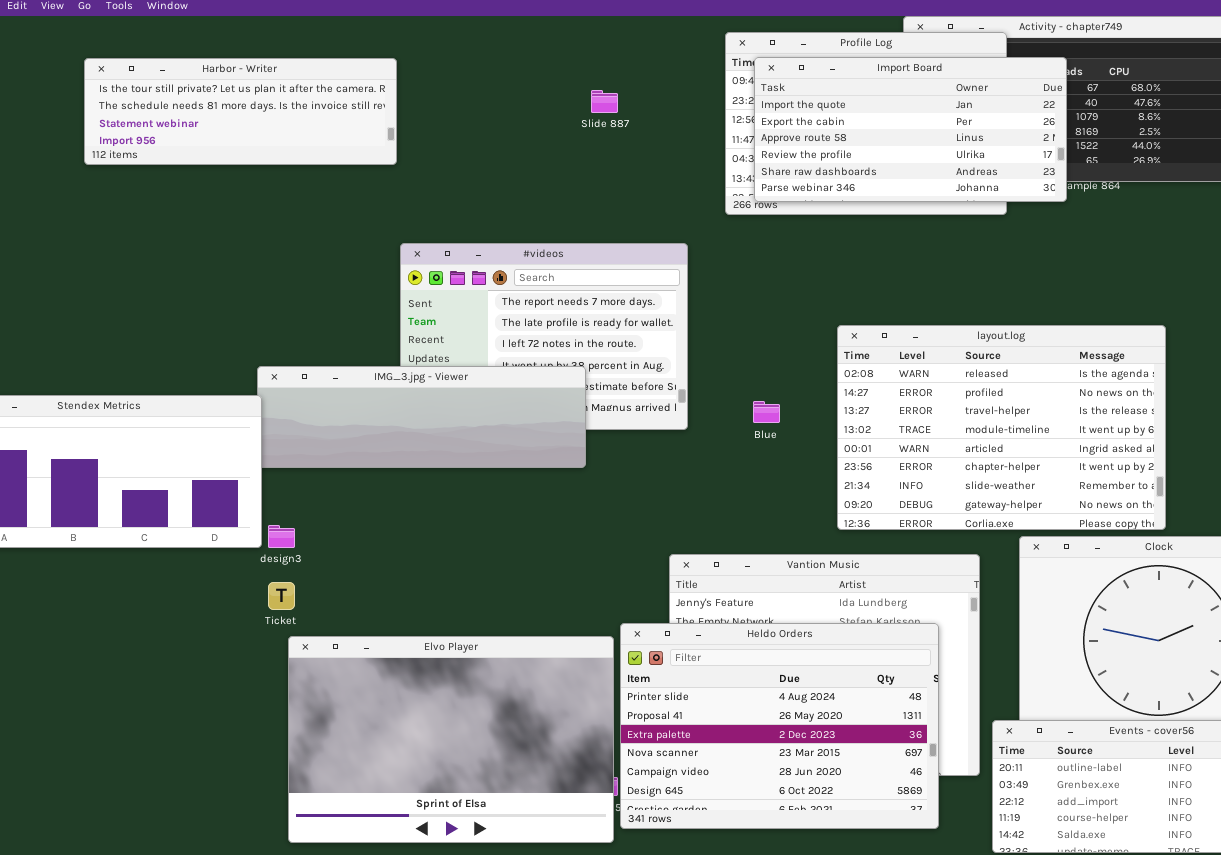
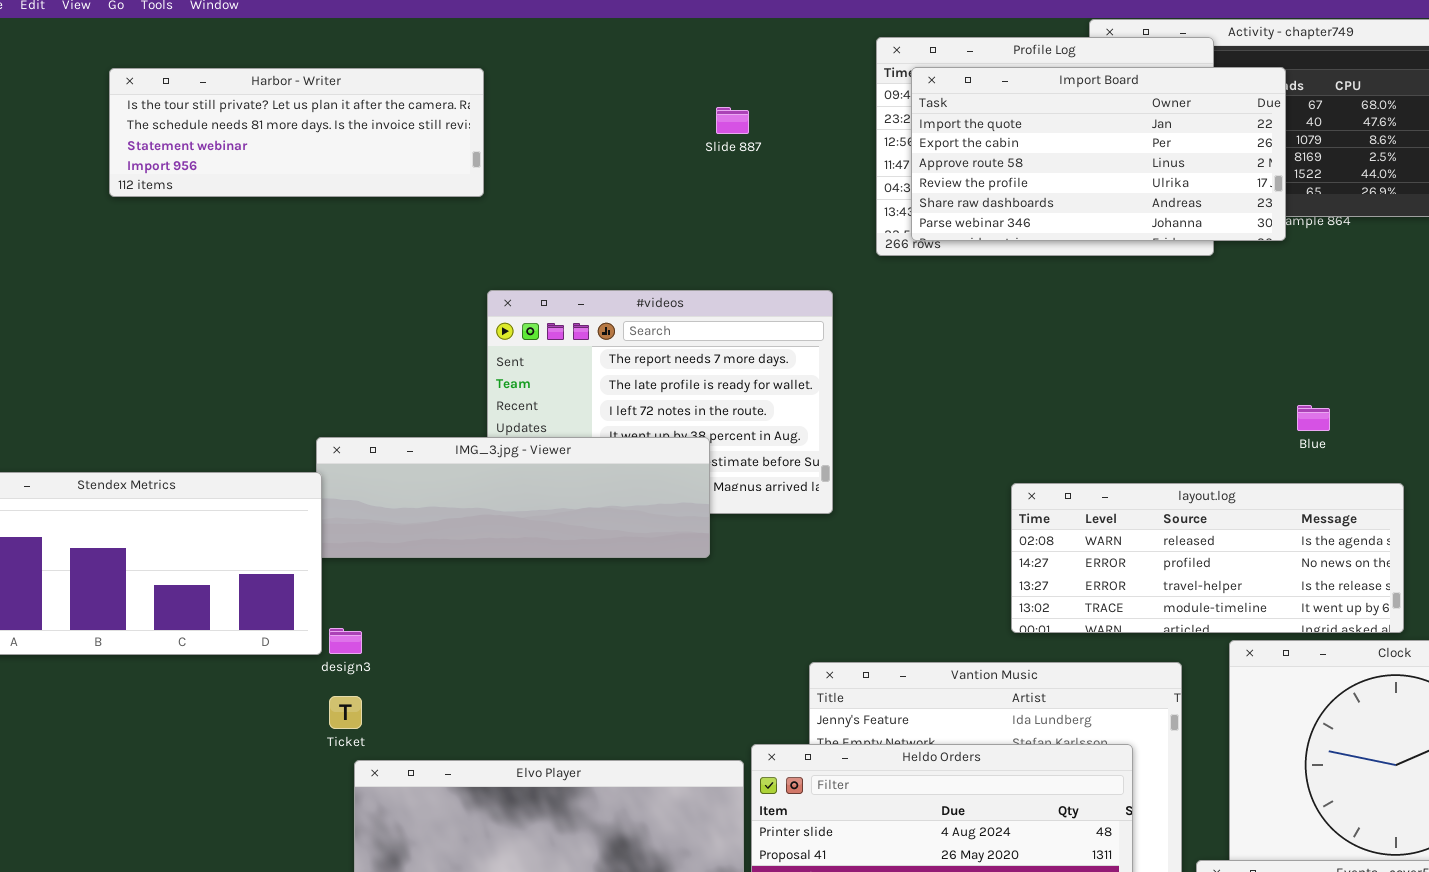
layout.log: [837,325,1166,530] -> [1011,483,1404,633], resized
Blue: [753,401,780,423] -> [1297,405,1330,431], moved

